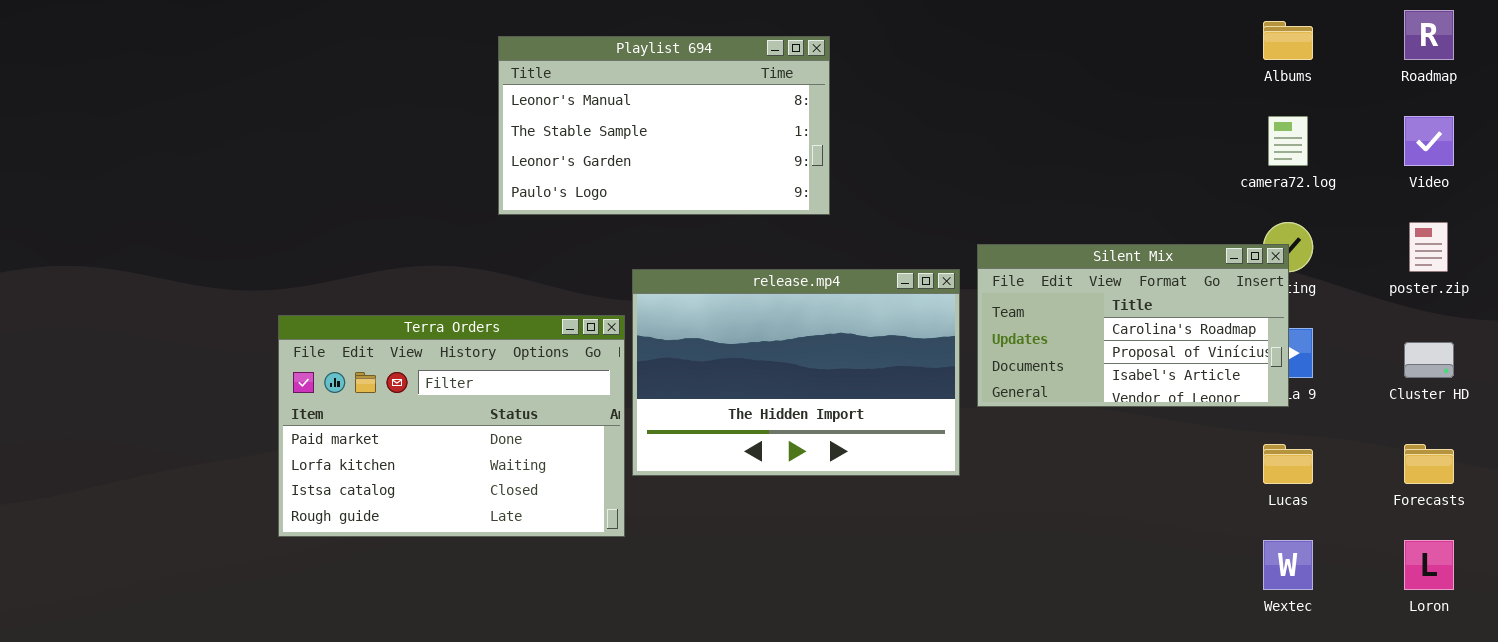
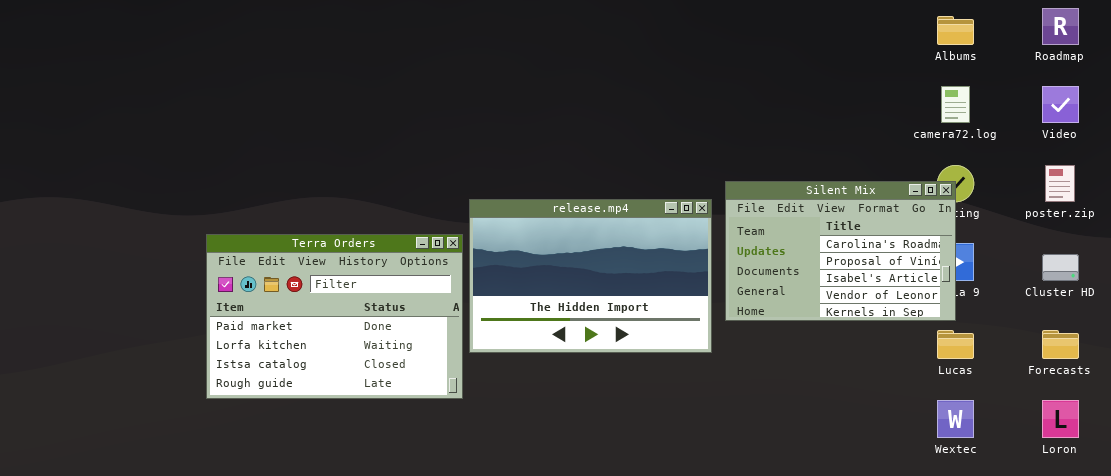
Playlist 694: [498,36,830,215] -> none, closed
Silent Mix: [977,244,1289,407] -> [725,181,956,321], resized

